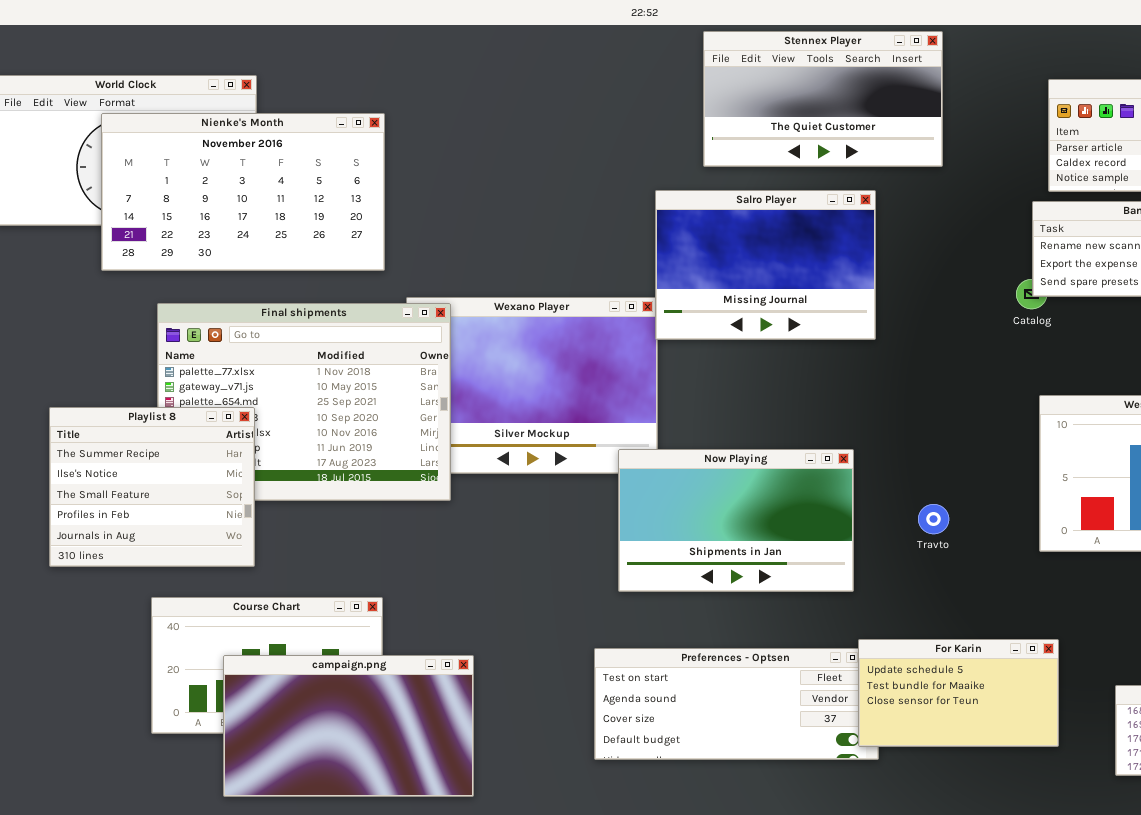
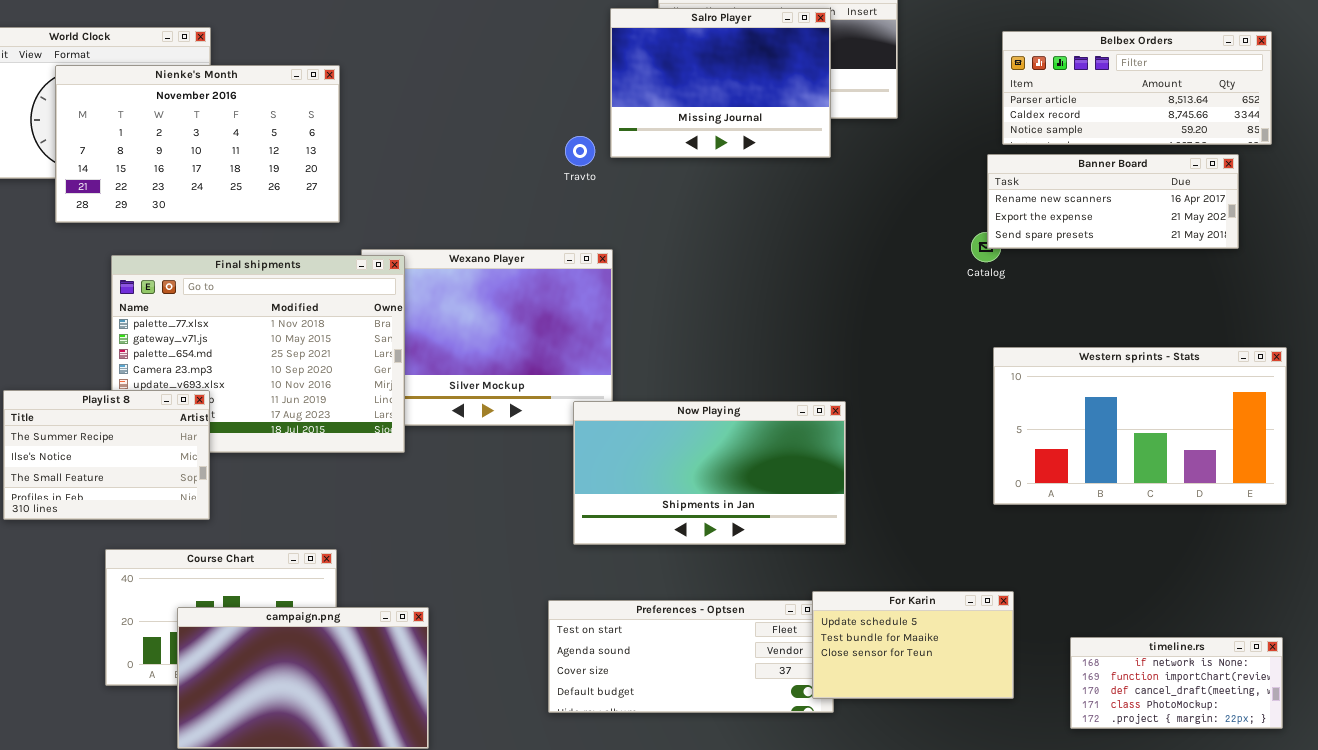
Salro Player: [655,190,876,340] -> [610,8,831,158], moved
Playlist 8: [49,407,255,567] -> [3,390,210,520], resized
Now Playing: [618,449,854,592] -> [573,401,846,545], resized
Travto: [918,504,949,534] -> [565,136,595,166], moved

